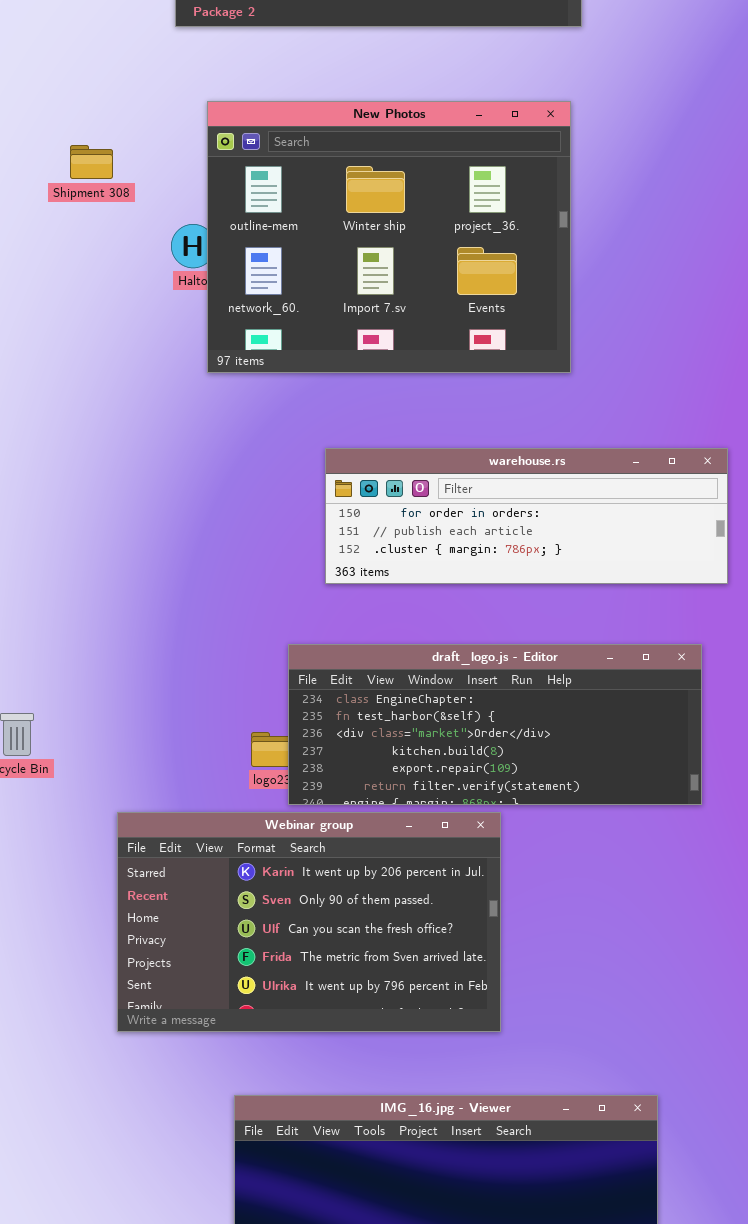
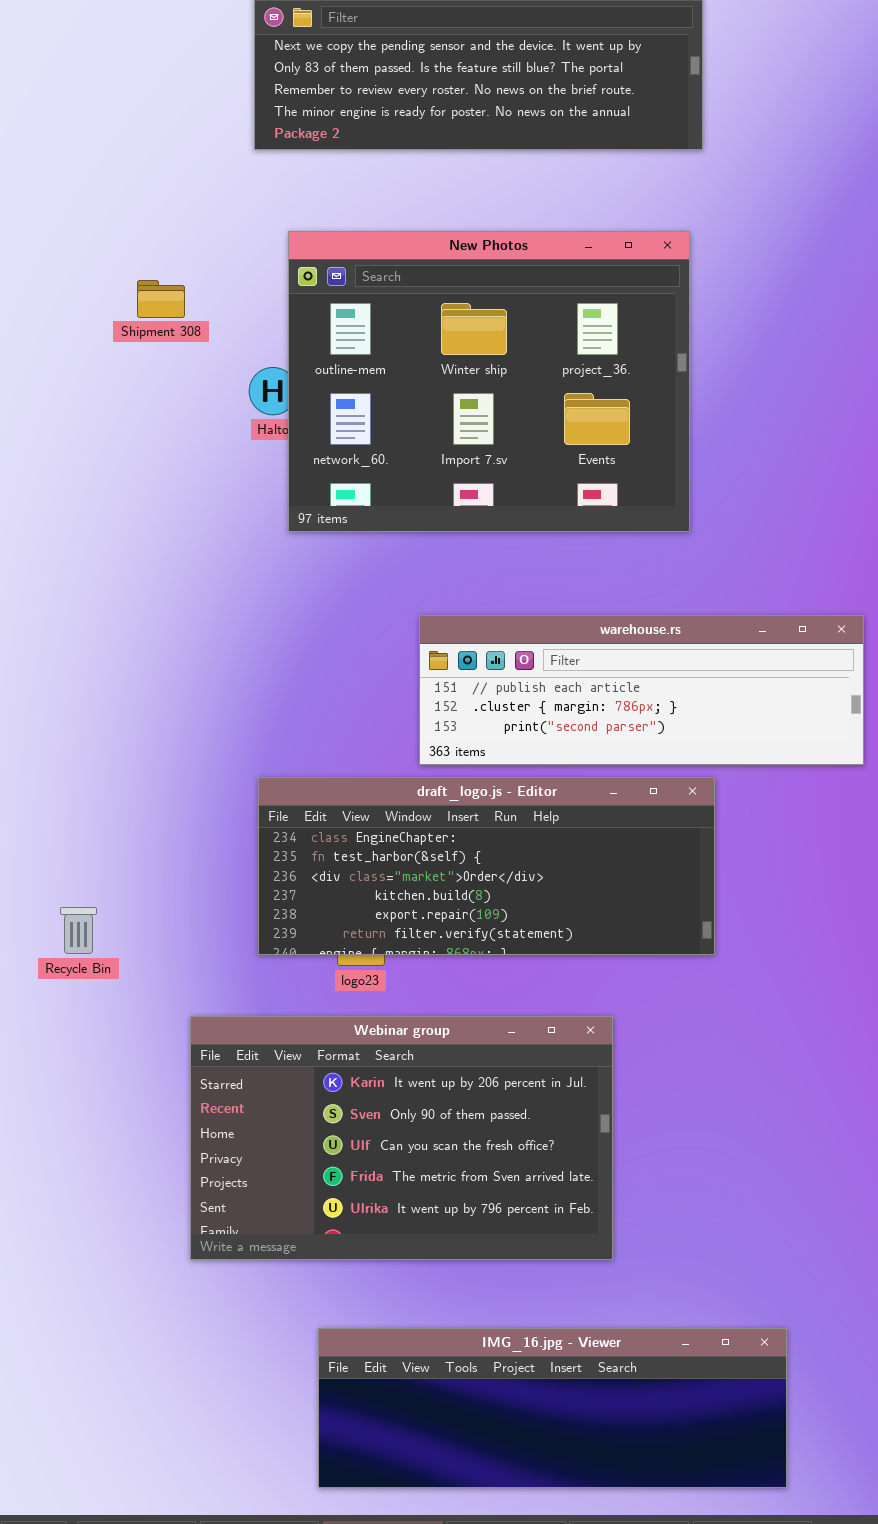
warehouse.rs: [325,448,728,584] -> [419,615,864,765], scrolled down 1 row
draft_logo.js - Editor: [288,644,702,805] -> [258,777,715,955], moved

